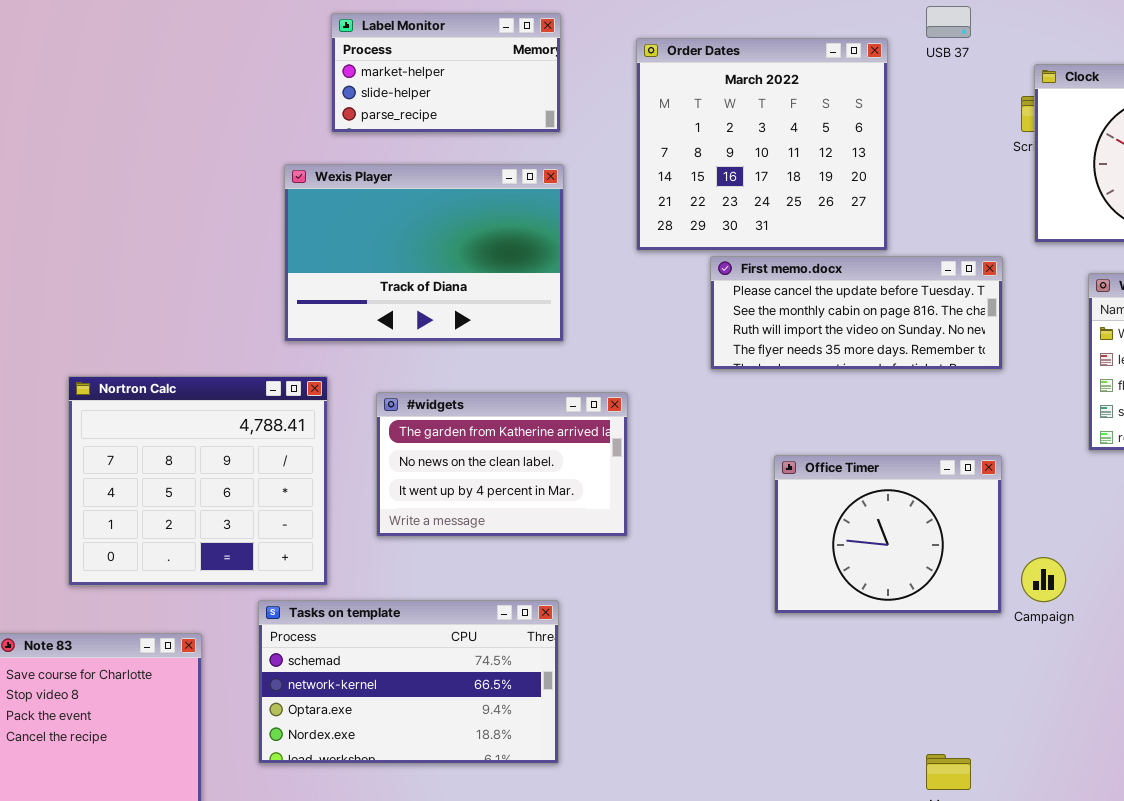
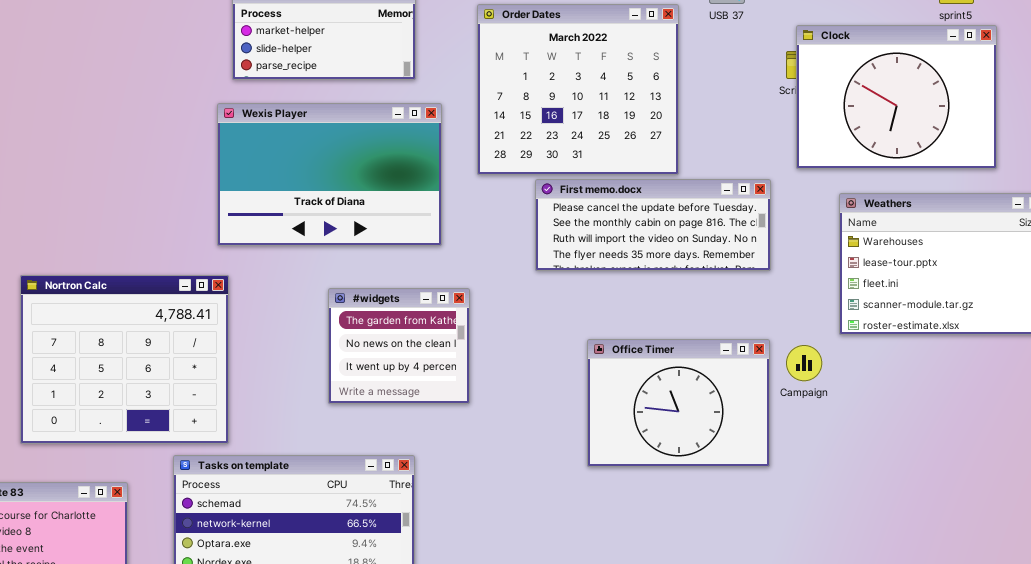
Wexis Player: [284,164,564,342] -> [217,103,442,246], moved
#widgets: [376,392,628,537] -> [328,288,470,404], resized
Campaign: [1021,557,1066,602] -> [786,345,822,381], moved

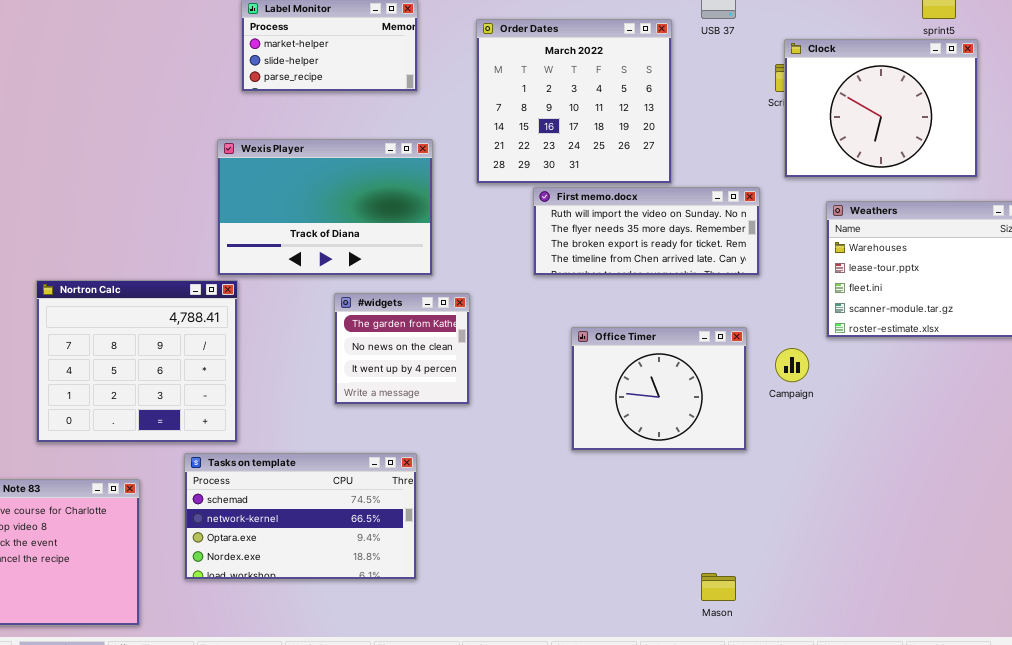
Wexis Player: [217,103,442,246] -> [217,139,433,276], moved
First memo.docx: [535,179,771,271] -> [533,187,760,276], scrolled down 2 rows
Office Timer: [587,339,770,467] -> [571,327,747,451], moved

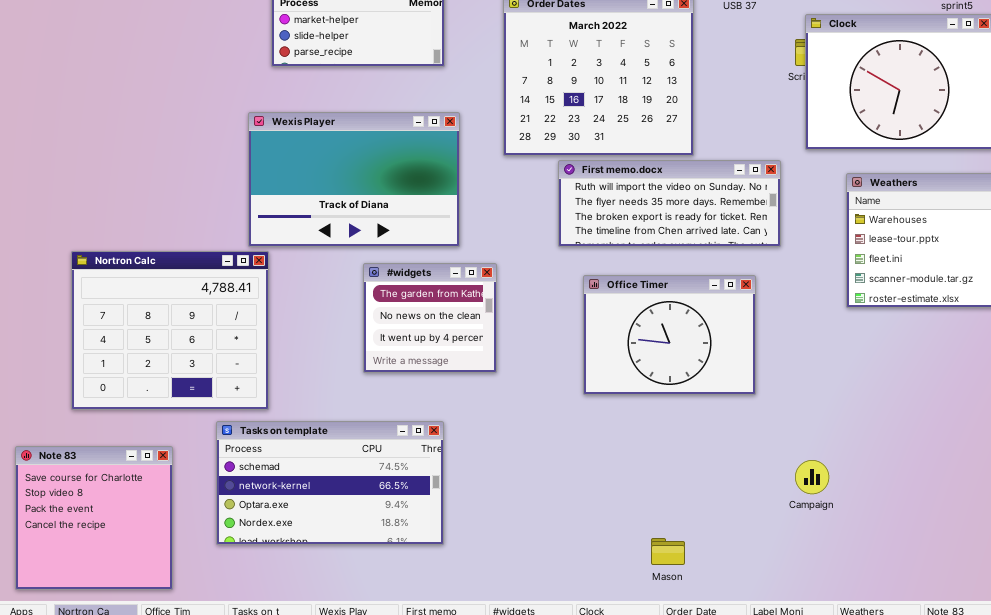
Office Timer: [571,327,747,451] -> [583,275,756,395], moved
Campaign: [775,348,809,382] -> [795,460,829,494], moved
Mason: [701,573,736,601] -> [651,538,685,565], moved

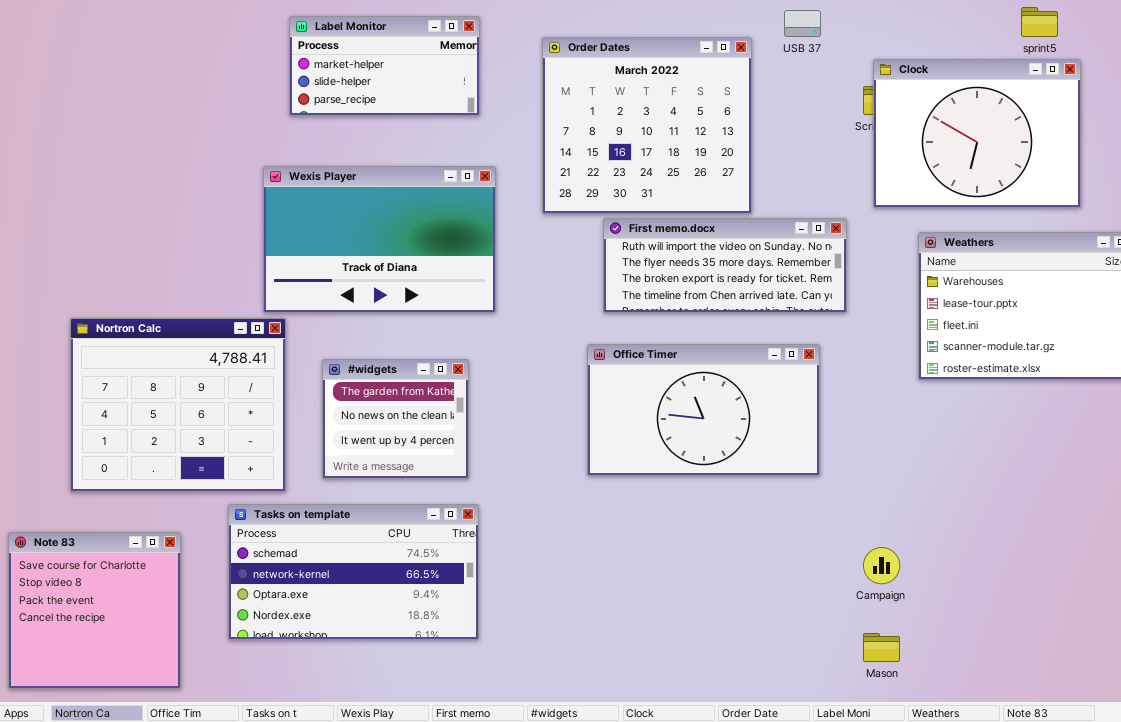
#widgets: [363,263,497,373] -> [322,359,469,479], moved
Office Timer: [583,275,756,395] -> [587,344,820,476], resized
Mason: [651,538,685,565] -> [863,633,900,662], moved

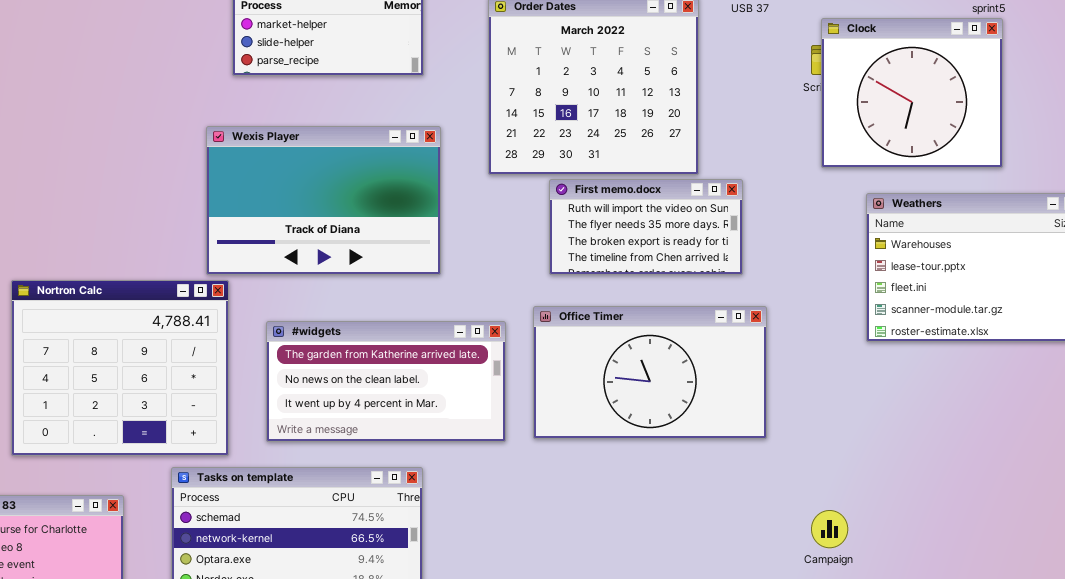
Clock: [873,59,1081,208] -> [821,18,1003,168], resized
First memo.docx: [603,218,847,313] -> [549,179,743,275], resized
#widgets: [322,359,469,479] -> [266,321,506,442], resized

